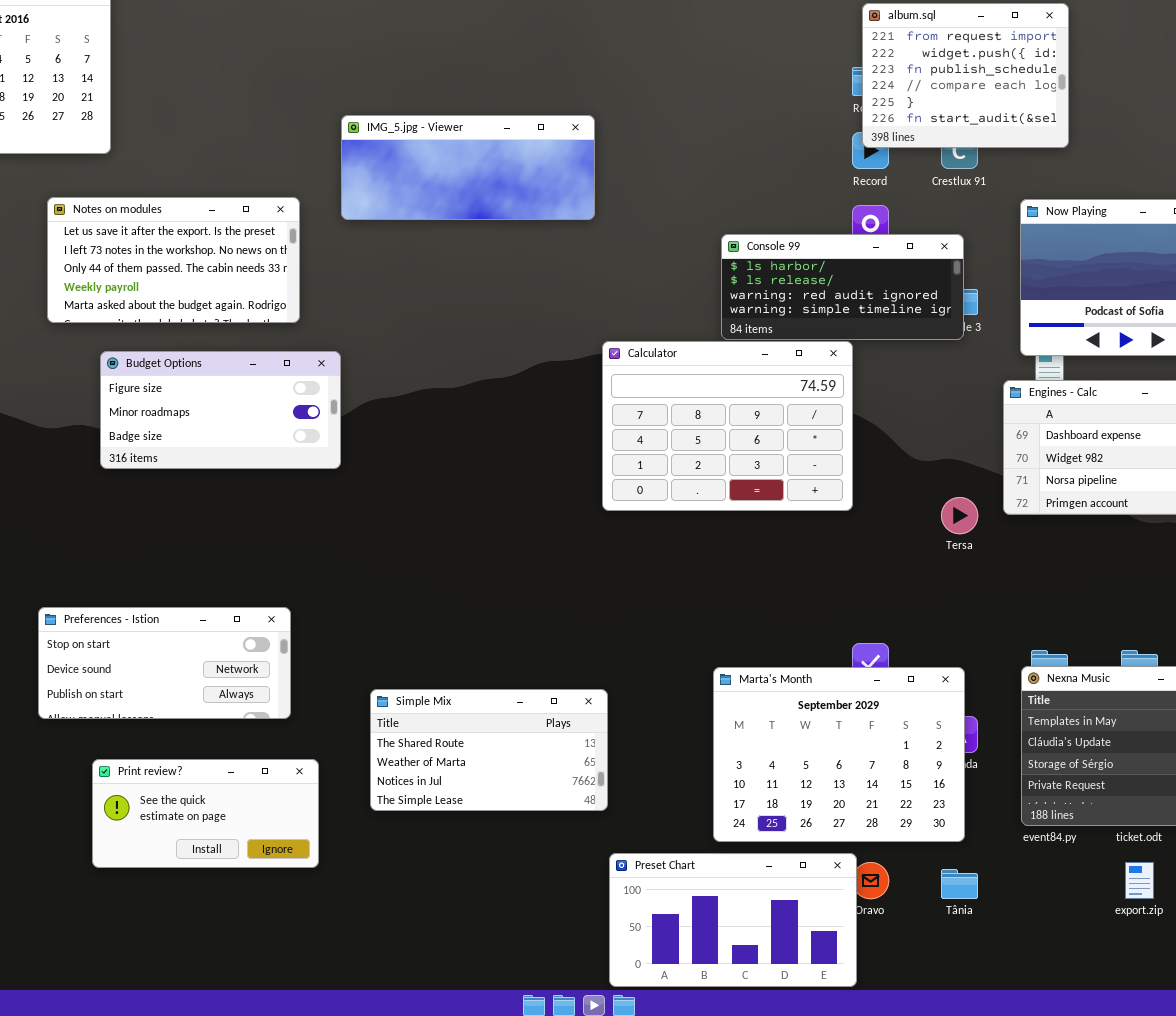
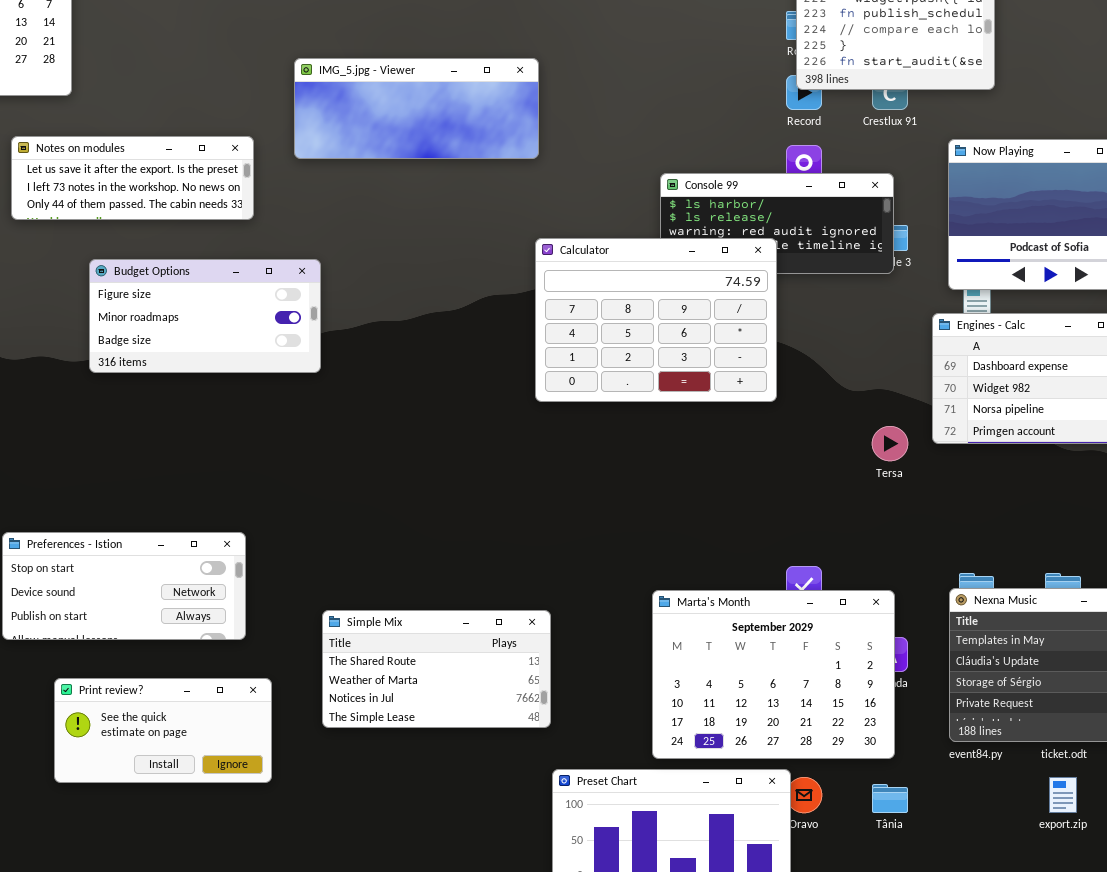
Notes on modules: [47,197,300,323] -> [11,136,254,220], resized
Calculator: [602,341,853,511] -> [535,238,777,402], moved
Budget Options: [100,351,341,469] -> [89,259,321,373], moved

